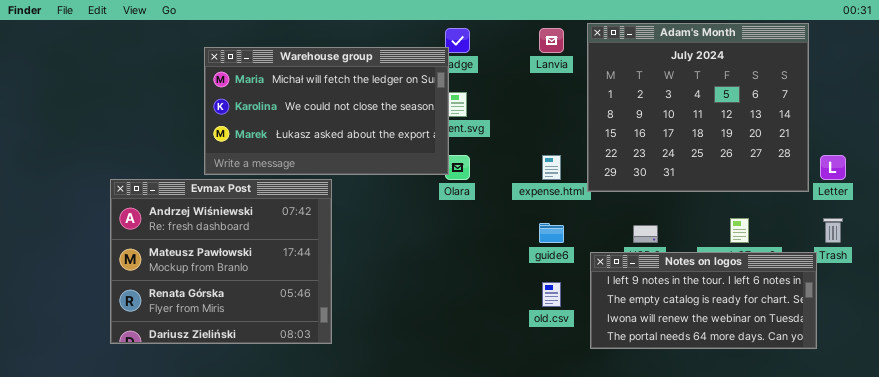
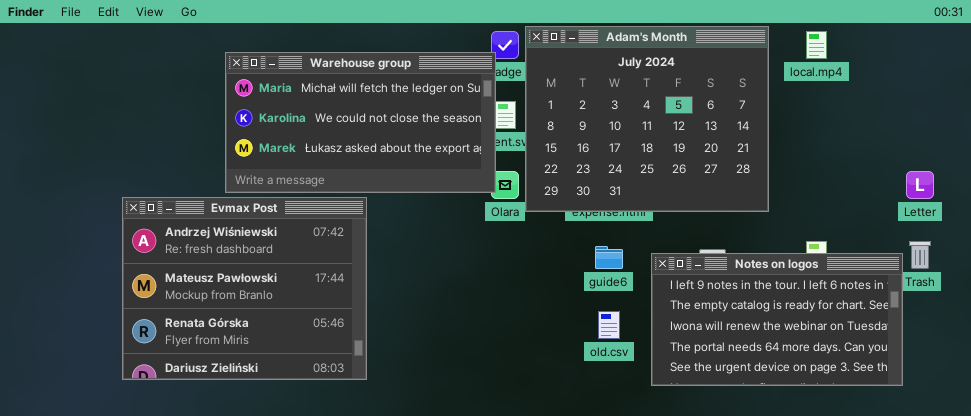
Adam's Month: [587,23,809,192] -> [525,26,769,212], moved
Notes on logos: [590,252,817,349] -> [651,253,903,386], resized

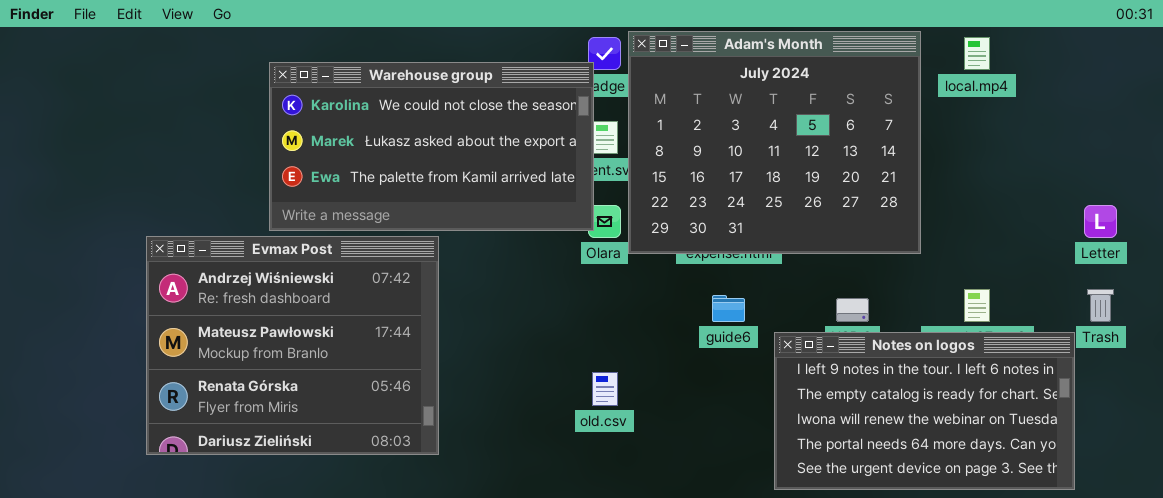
Warehouse group: [225,52,496,193] -> [269,62,594,231], scrolled down 1 row
Notes on logos: [651,253,903,386] -> [774,332,1075,490], moved
old.csv: [598,311,620,339] -> [592,372,618,406], moved

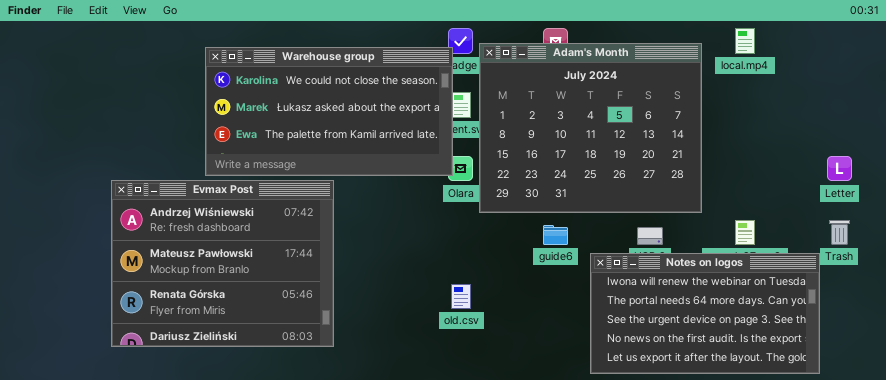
Adam's Month: [628,31,921,254] -> [479,43,702,213], moved
Notes on logos: [774,332,1075,490] -> [590,253,820,374], scrolled down 2 rows

